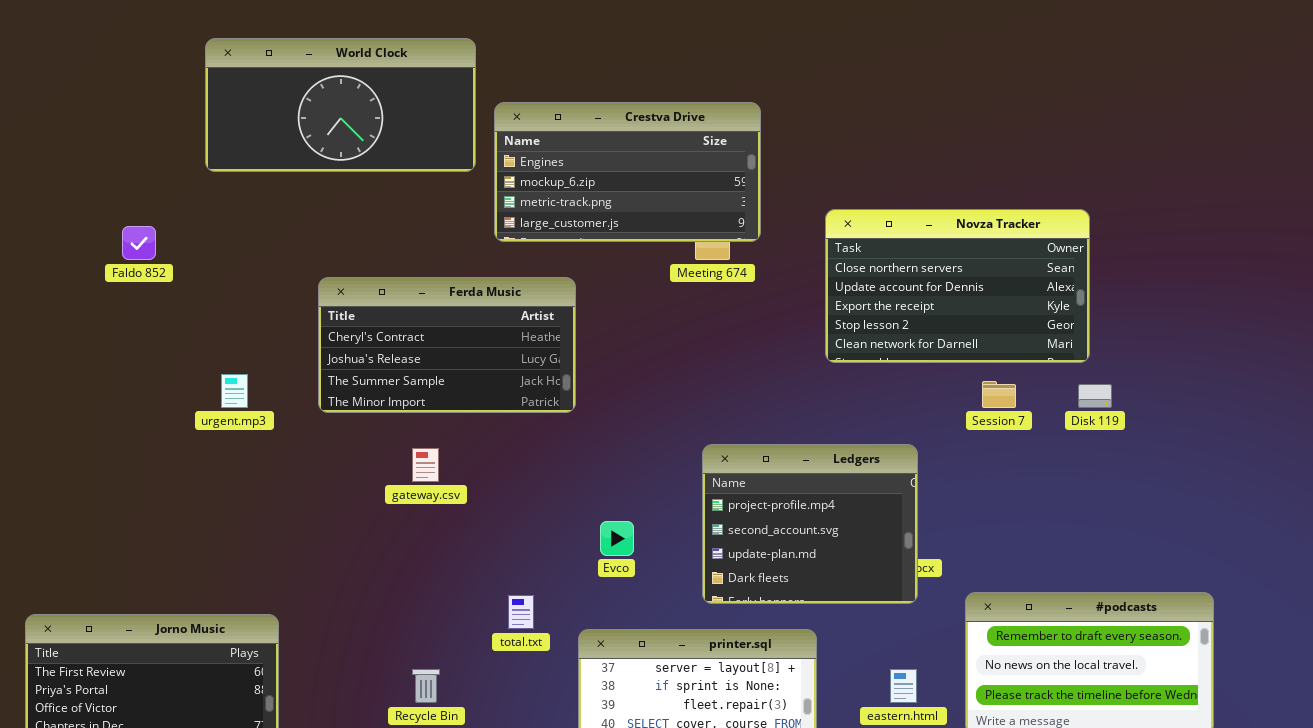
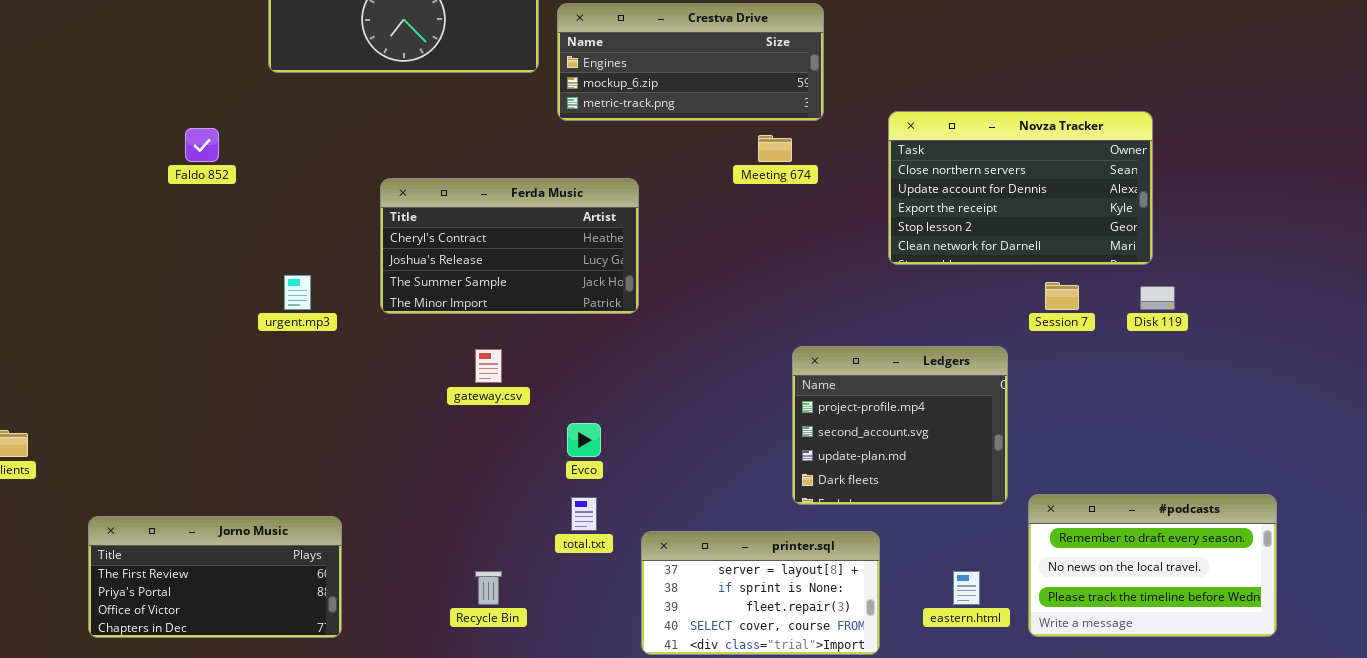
Crestva Drive: [494,102,761,242] -> [557,3,824,121], resized
Ledgers: [702,444,918,604] -> [792,346,1008,505], moved
Evco: [600,521,634,556] -> [567,423,601,457], moved

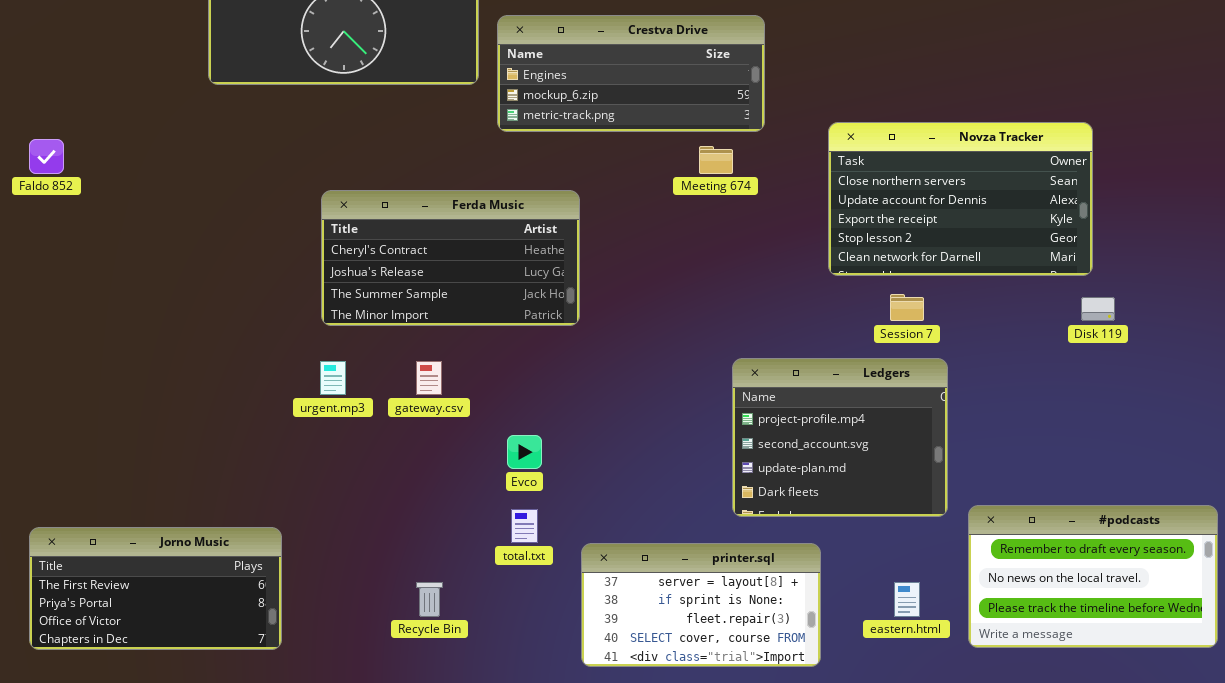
Faldo 852: [185,128,219,162] -> [29,139,64,174], moved
urgent.mp3: [284,275,311,310] -> [320,361,346,395], moved
Session 7: [1045,282,1079,310] -> [890,294,924,321], moved

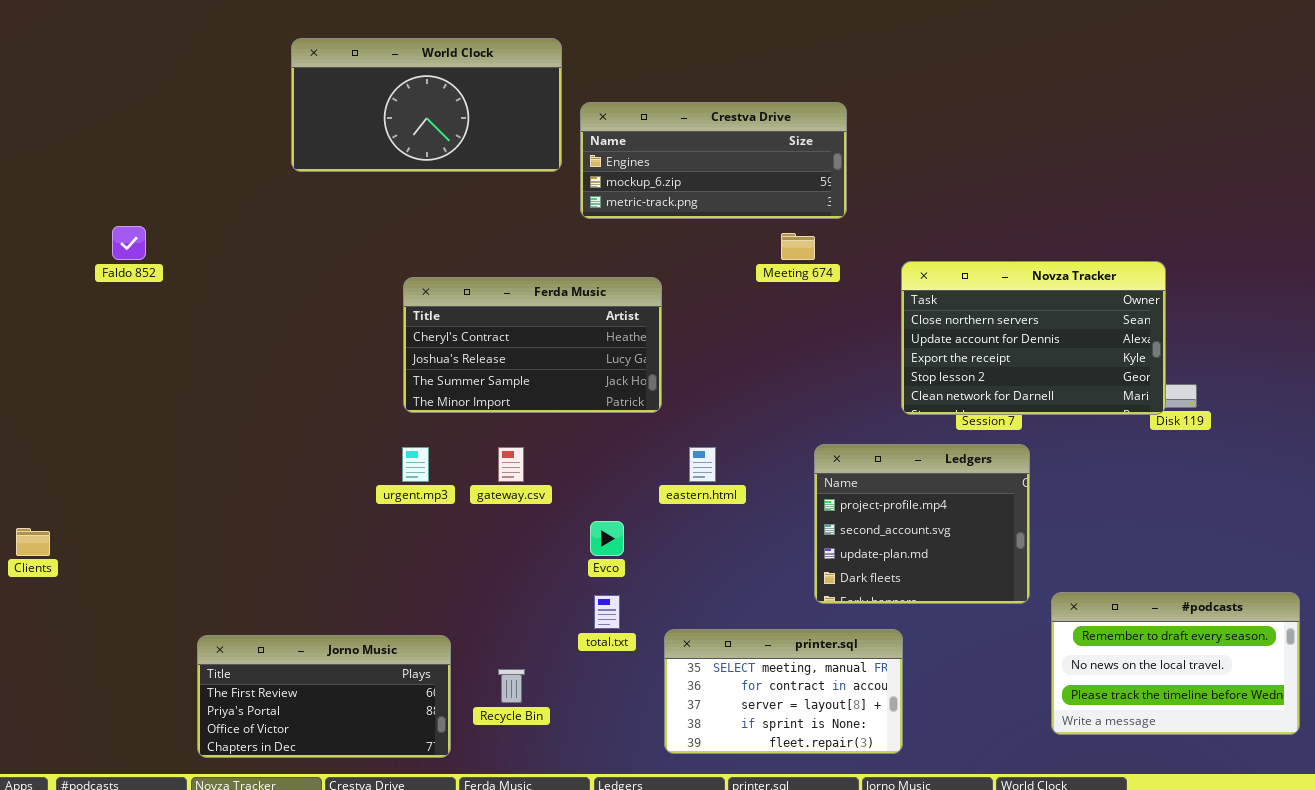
Novza Tracker: [828,122,1093,276] -> [901,261,1166,415], moved
Jorno Music: [29,527,282,650] -> [197,635,451,758], moved
printer.sql: [581,543,821,667] -> [664,629,903,754], scrolled up 2 rows
eastern.html: [894,582,920,617] -> [689,447,716,482], moved

